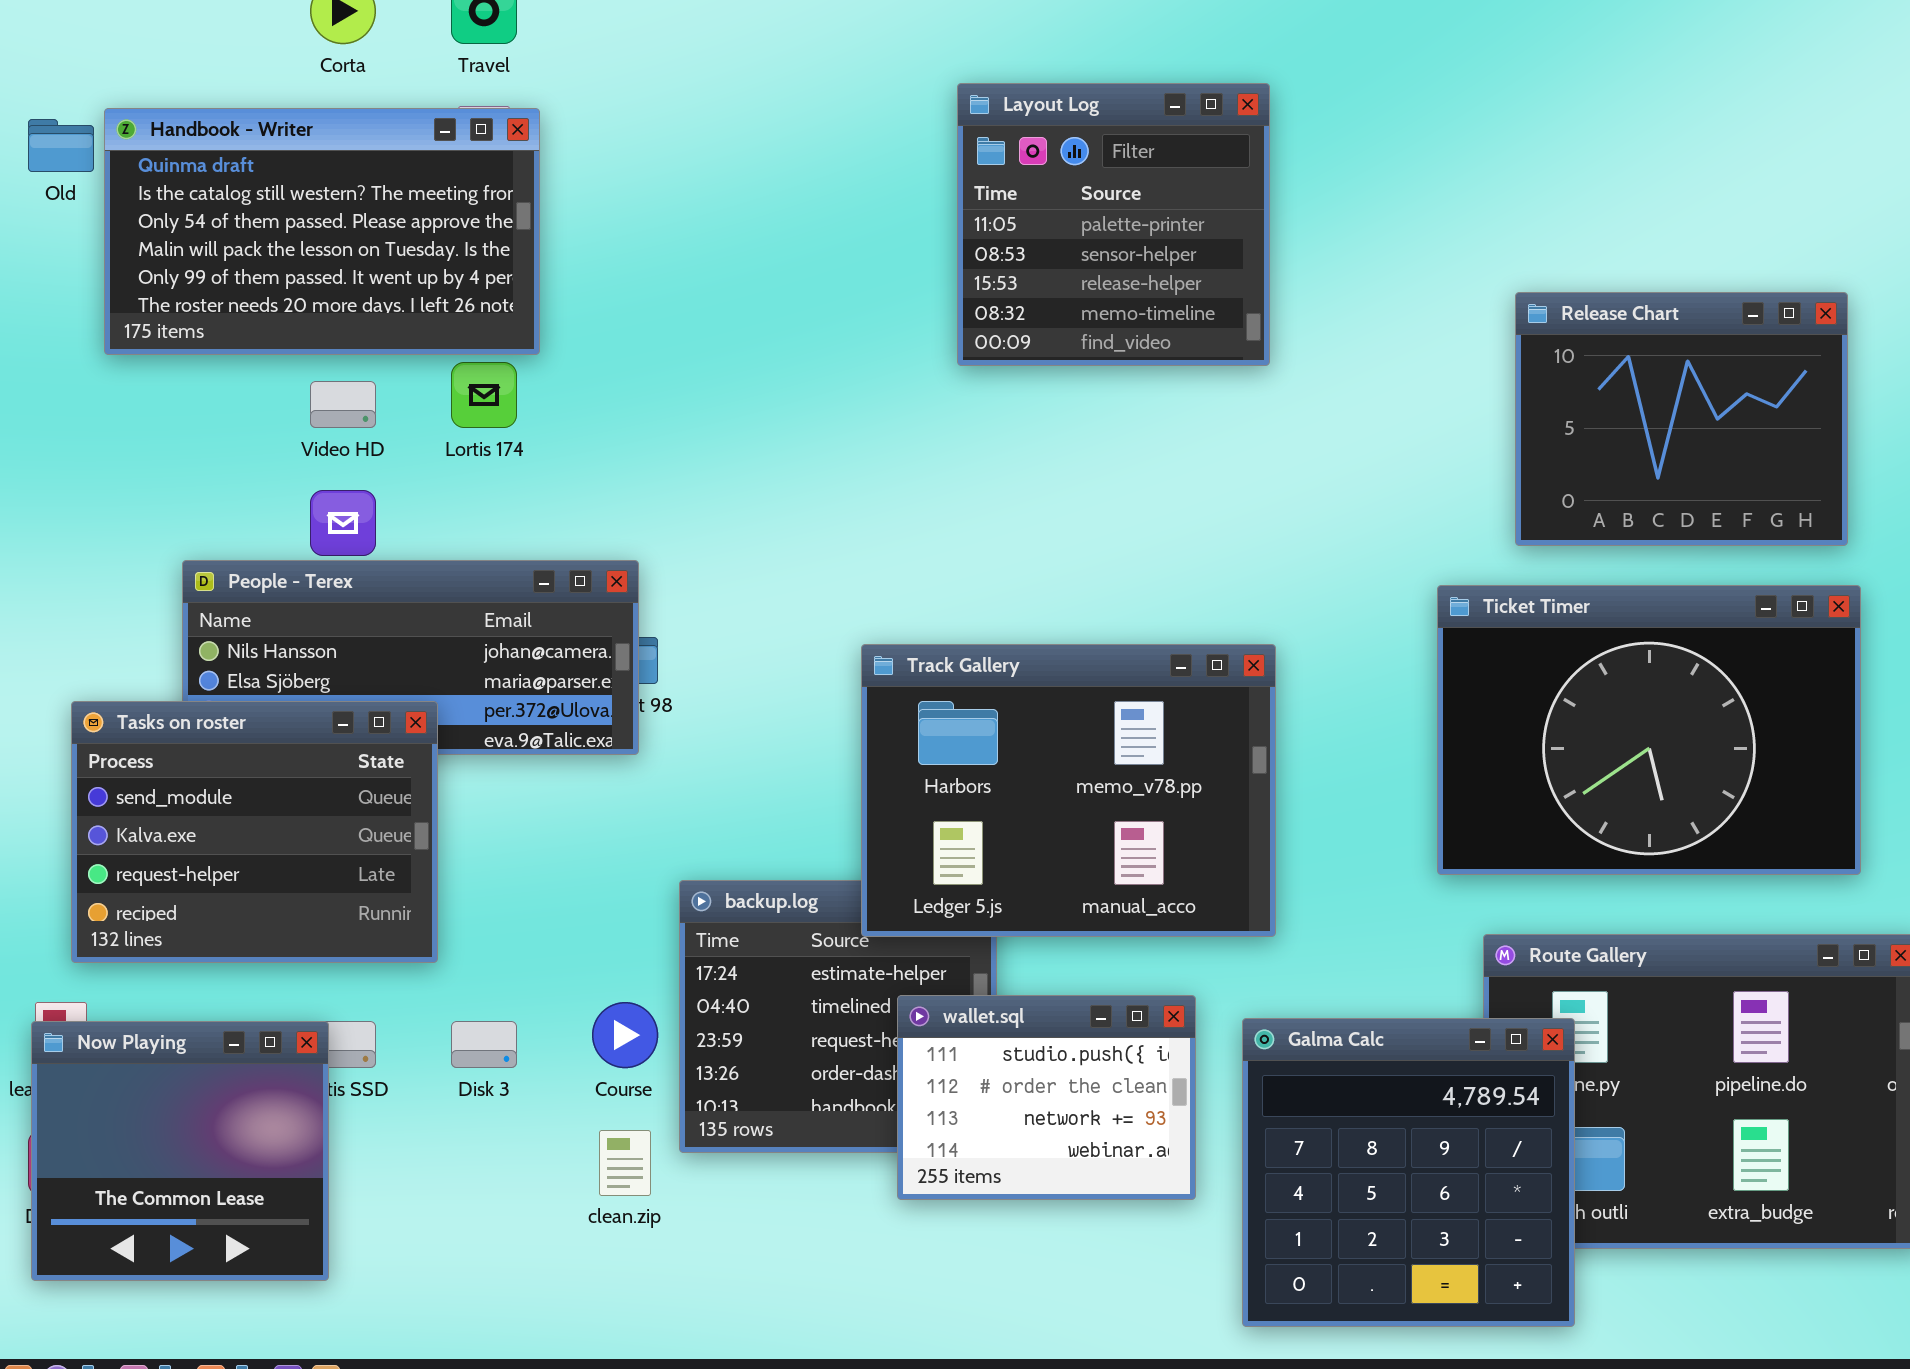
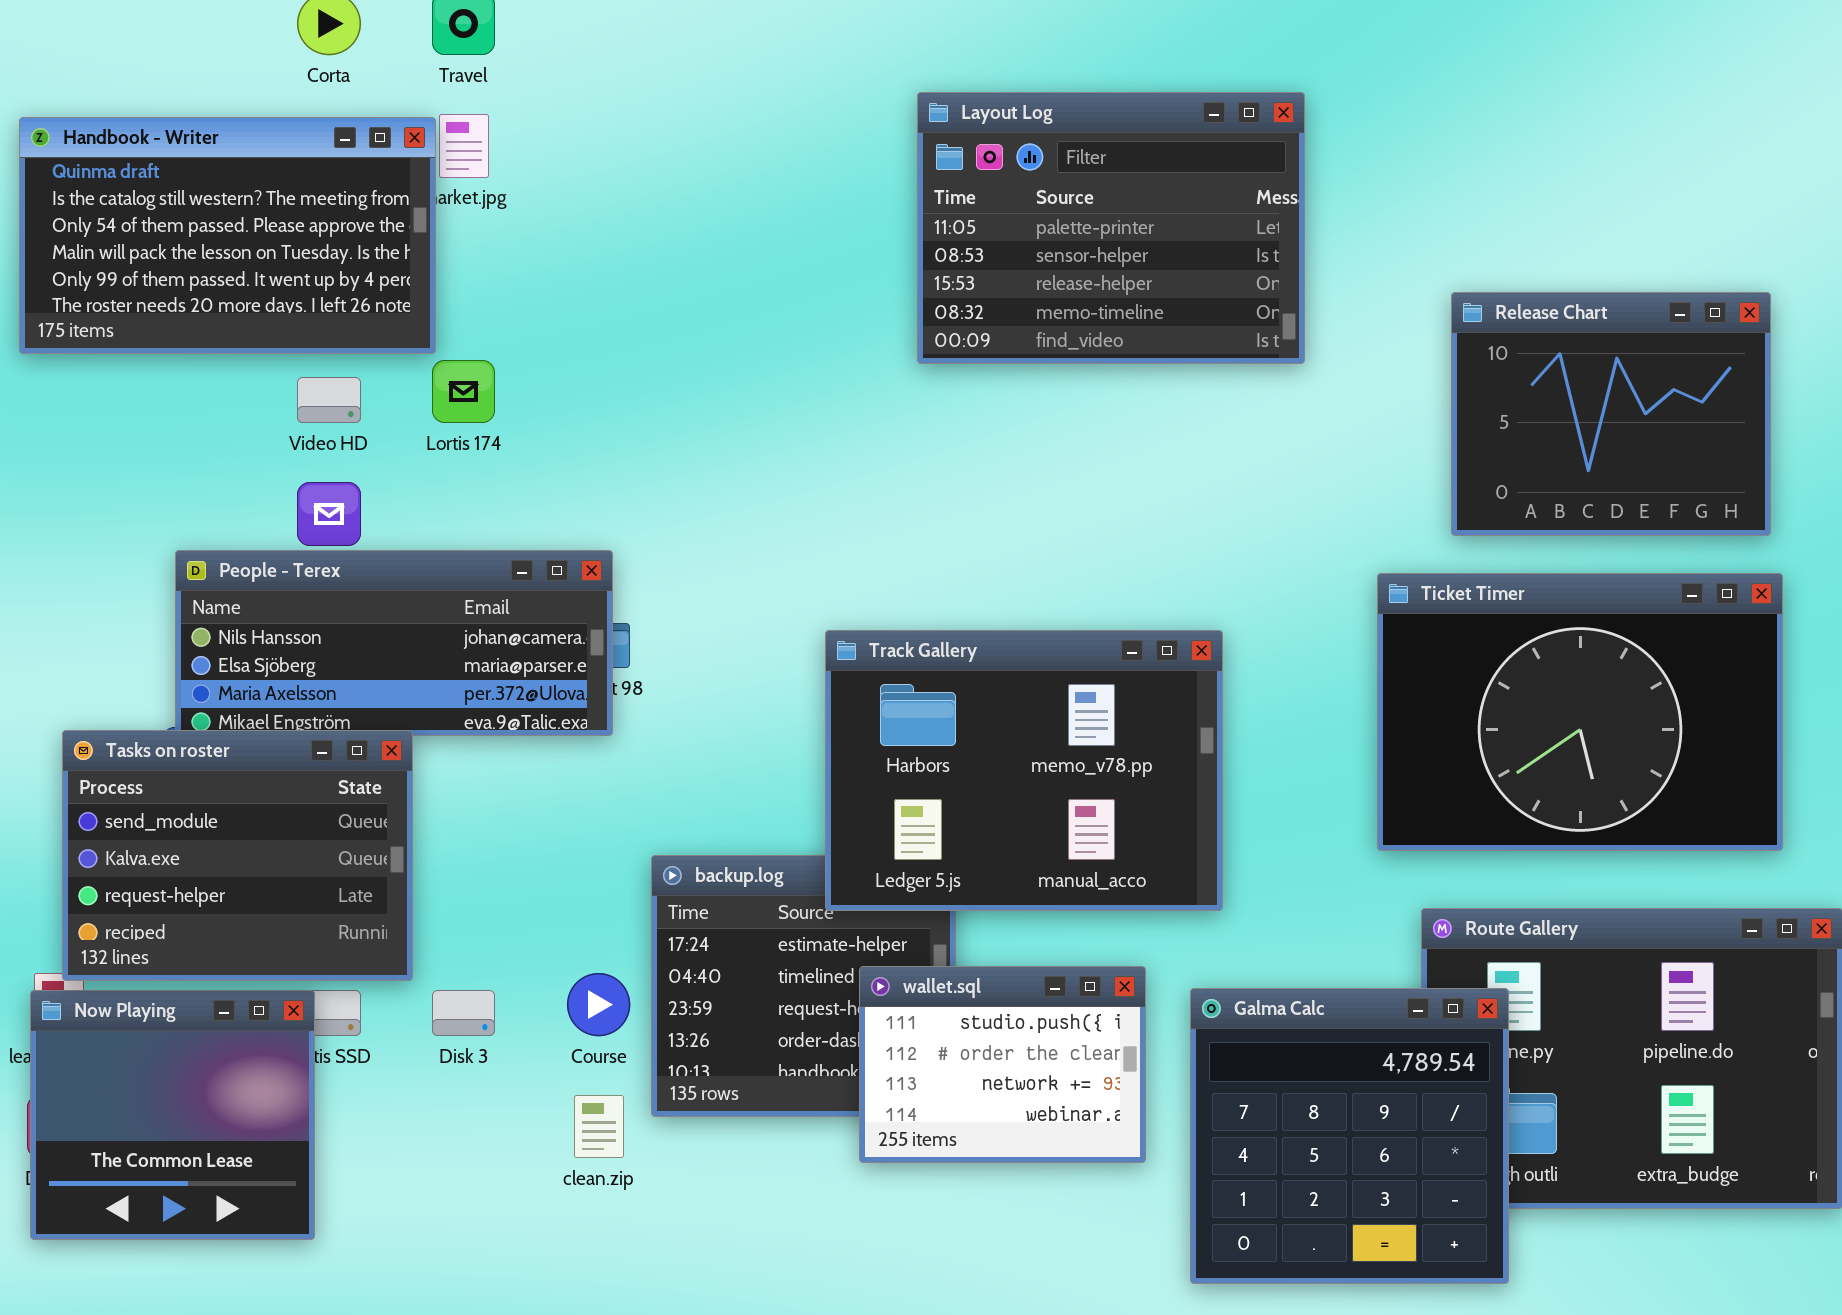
Layout Log: [957,83,1270,366] -> [917,92,1305,364], resized
Handbook - Writer: [104,108,540,355] -> [19,117,436,354], moved
Tasks on roster: [71,701,438,963] -> [62,730,413,981], moved

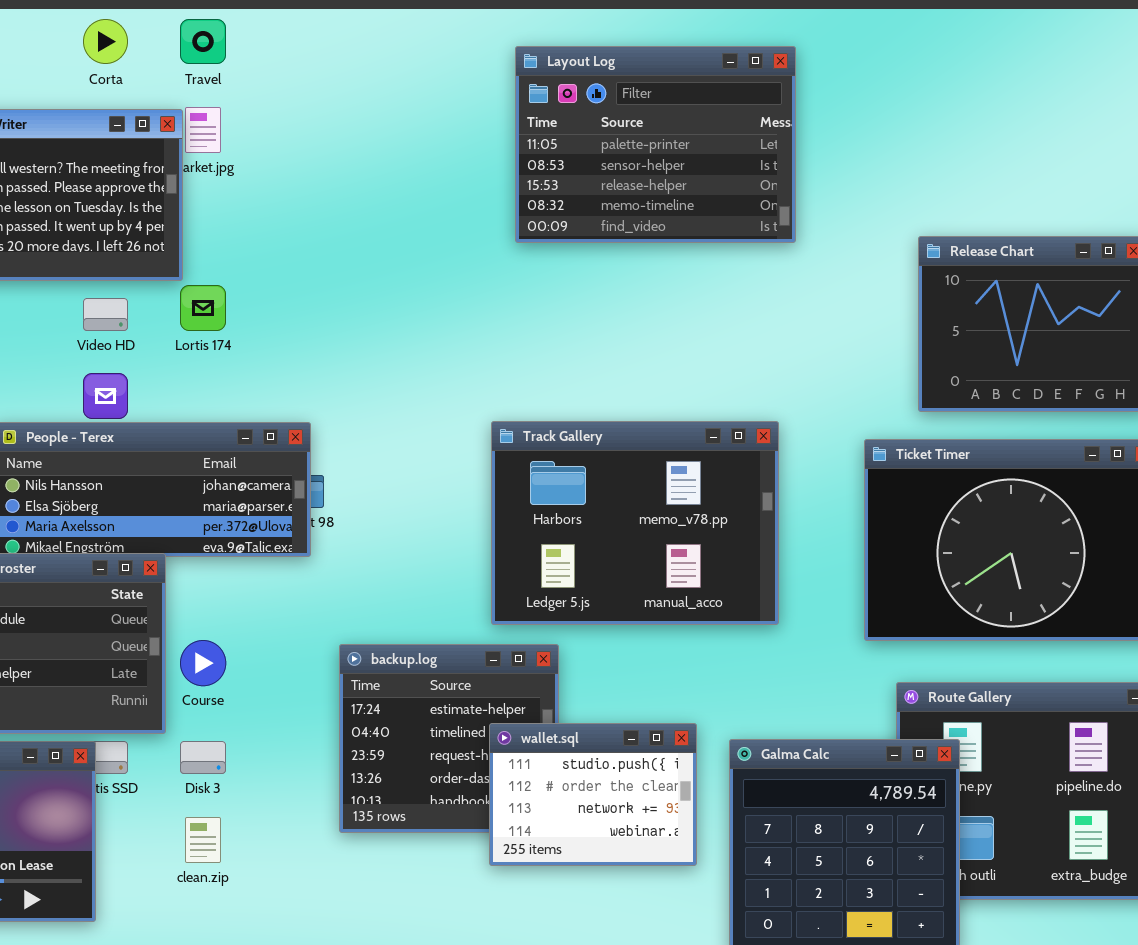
Layout Log: [917,92,1305,364] -> [515,46,796,243], moved
Track Gallery: [825,630,1223,911] -> [491,421,779,625], moved
Course: [567,973,630,1036] -> [180,640,226,686], moved
clean.zip: [574,1095,624,1158] -> [185,817,221,863], moved

